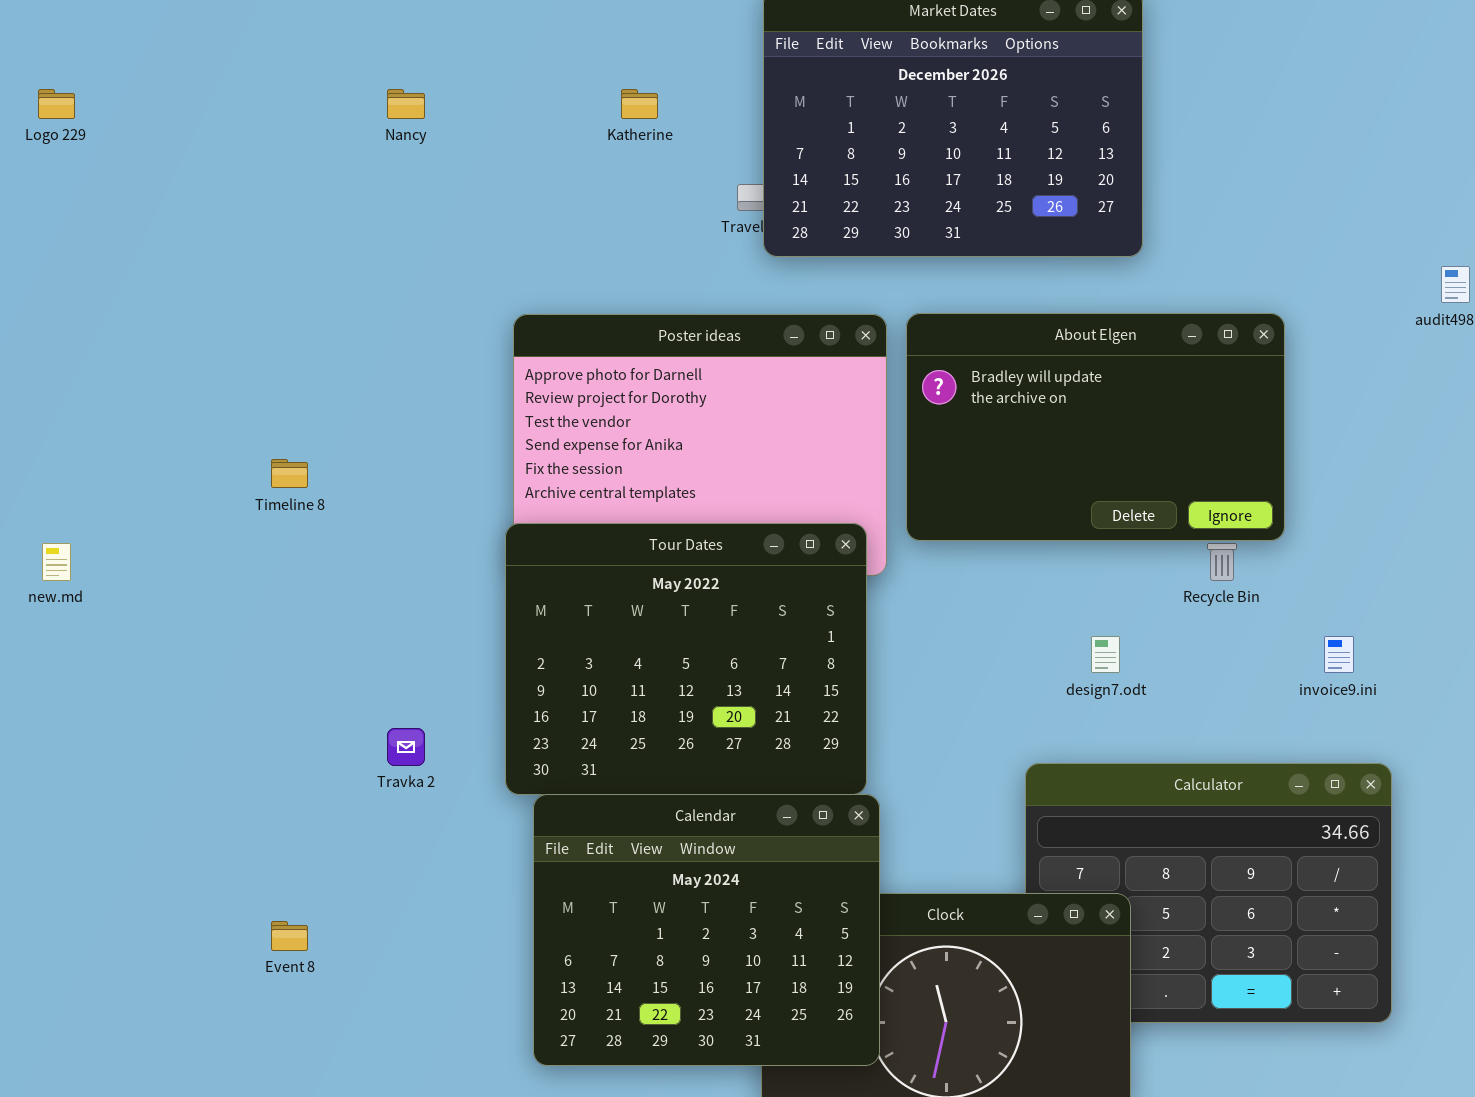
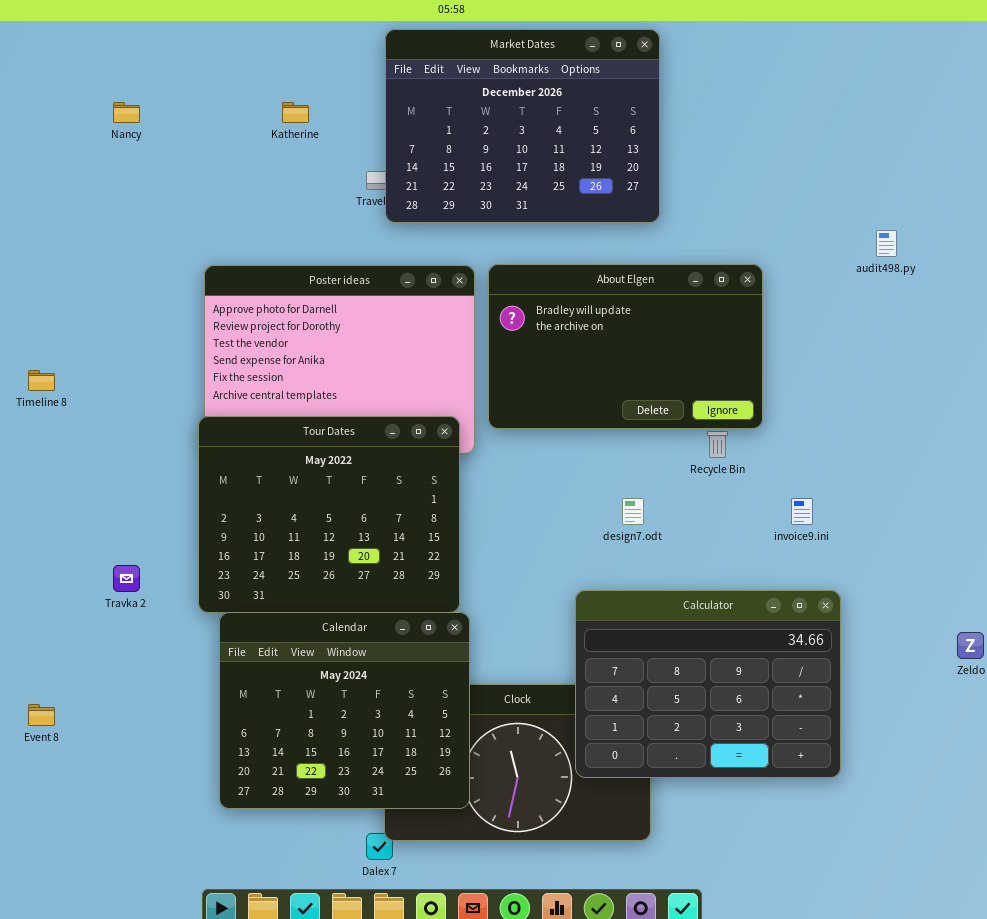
Calculator: [1025,763,1392,1023] -> [575,590,841,778], raised

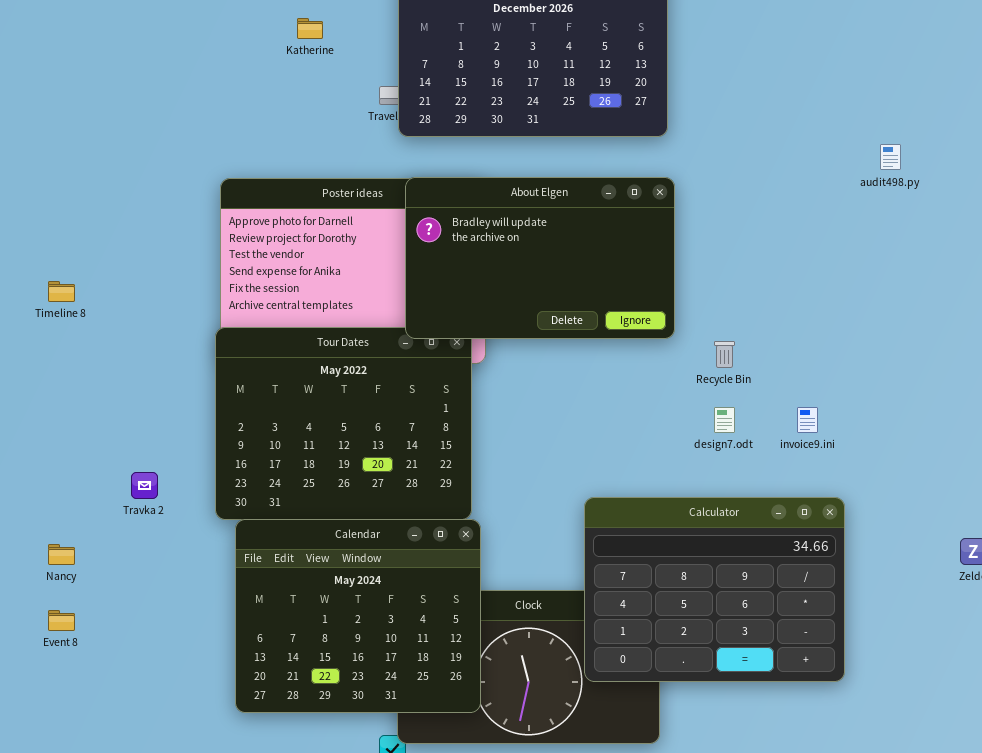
Nancy: [113,102,140,123] -> [48,544,75,565], moved
About Elgen: [488,264,763,429] -> [405,177,675,339], moved
design7.odt: [622,498,644,525] -> [714,407,735,433], moved

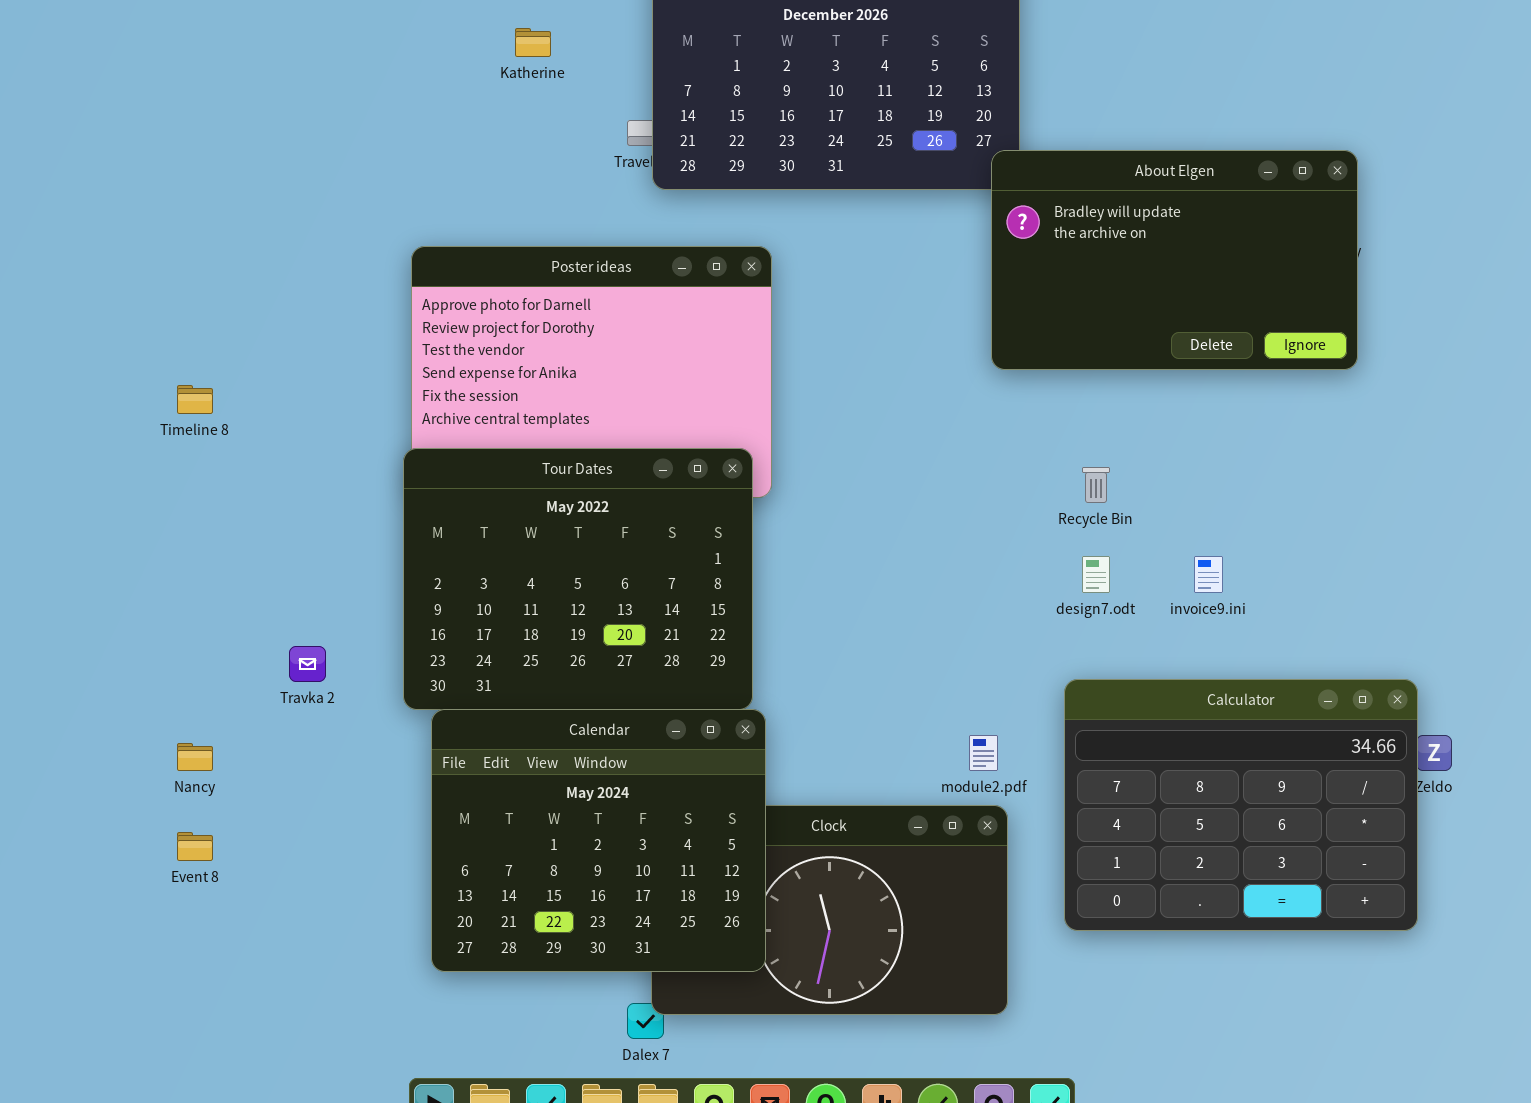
About Elgen: [405,177,675,339] -> [991,150,1358,370], moved
Calculator: [584,497,845,682] -> [1064,679,1418,931], moved

